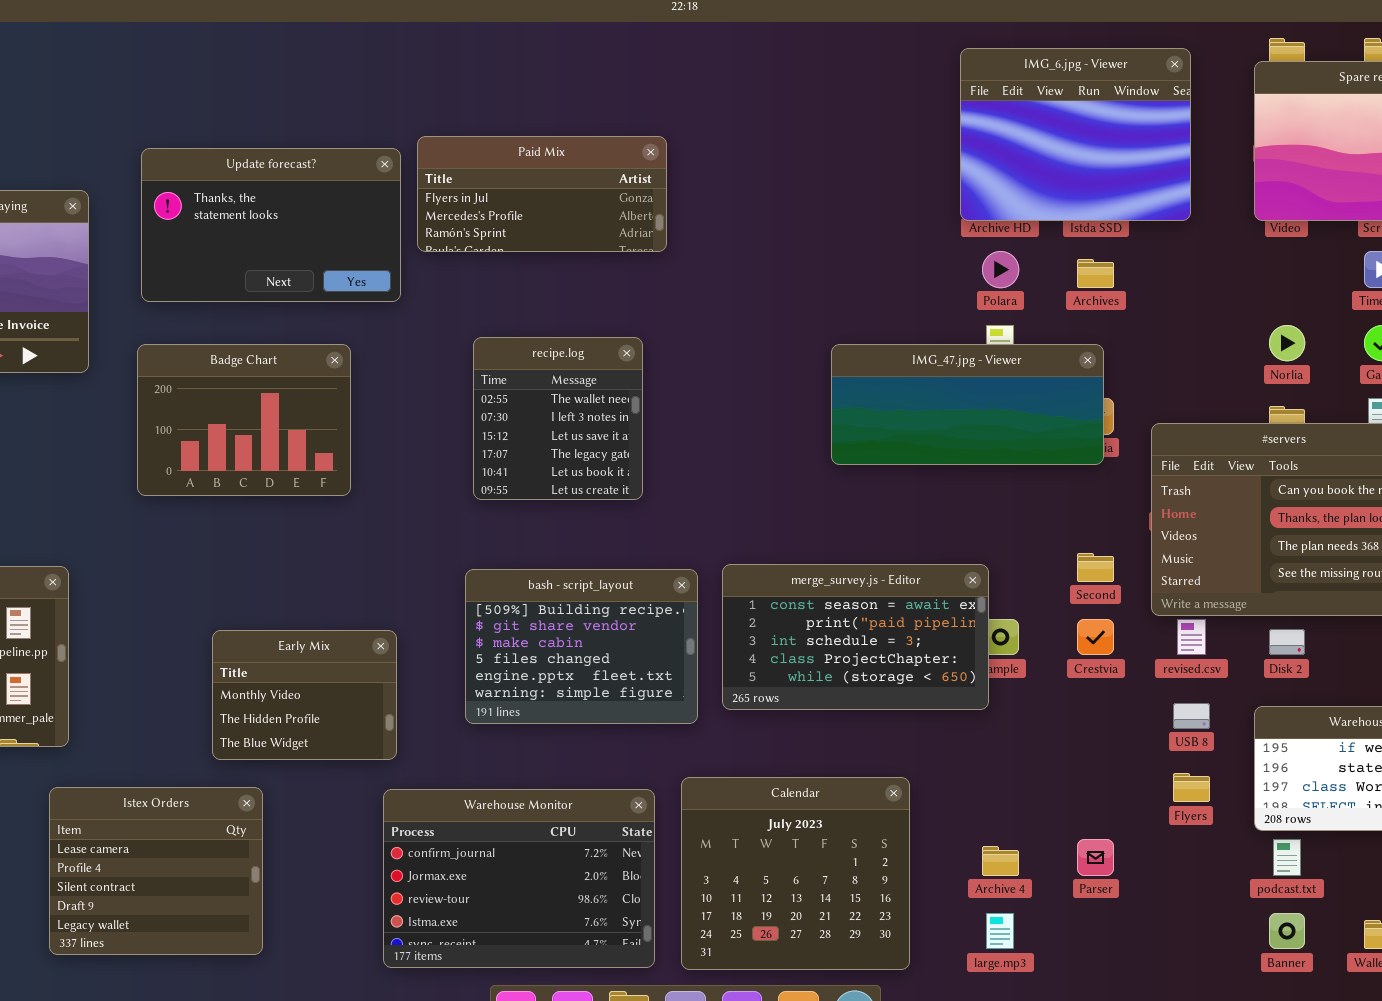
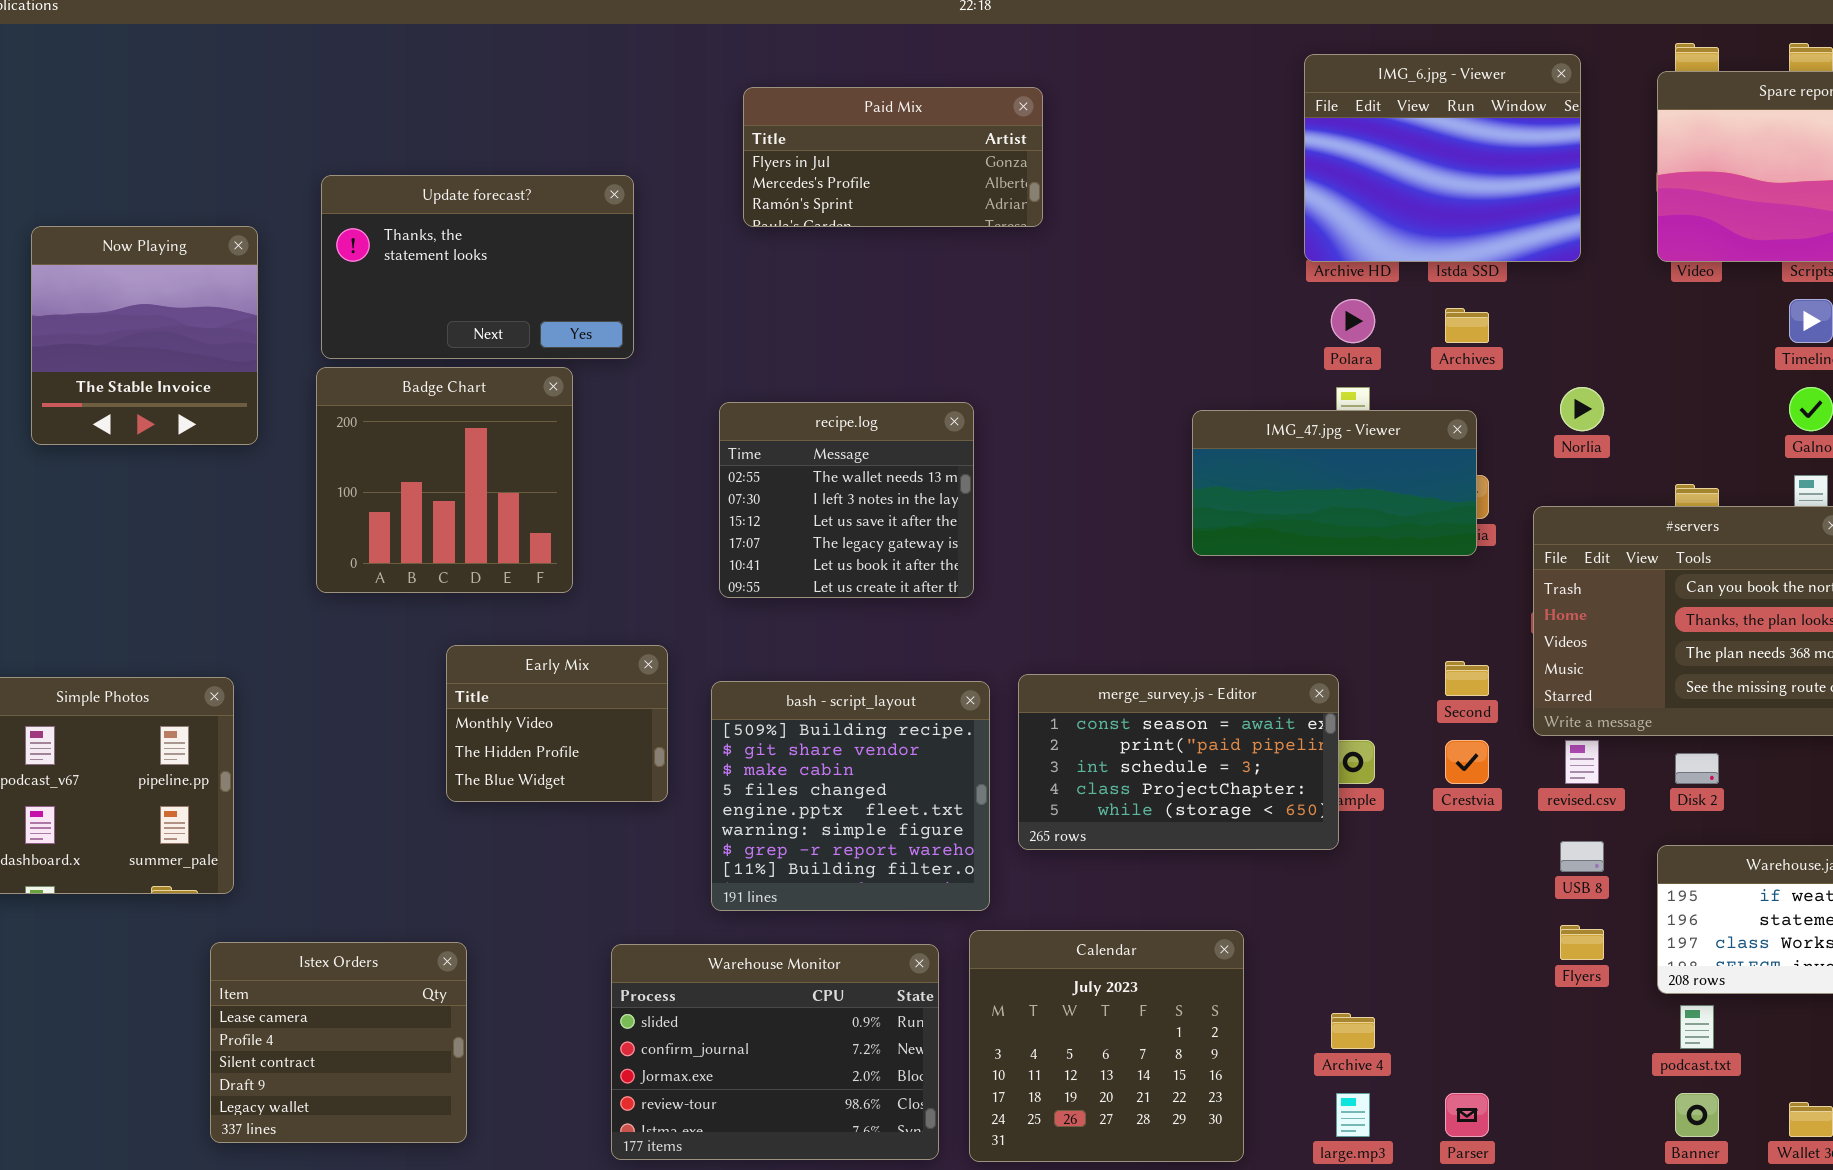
Paid Mix: [417,136,667,252] -> [743,87,1043,227], moved
Norlia: [1269,325,1305,361] -> [1560,387,1604,431], moved
recipe.log: [473,337,643,500] -> [719,402,974,598], resized
Badge Chart: [137,344,351,496] -> [316,367,573,593], resized
IMG_47.jpg - Viewer: [831,344,1104,465] -> [1192,410,1477,556], resized
bash - script_layout: [465,569,698,724] -> [711,681,990,911], resized
Early Mix: [212,630,397,760] -> [446,645,668,802], moved
Warehouse Monitor: [383,789,655,968] -> [611,944,939,1160], scrolled up 1 row
Parser: [1077,839,1114,876] -> [1445,1093,1489,1137], moved

